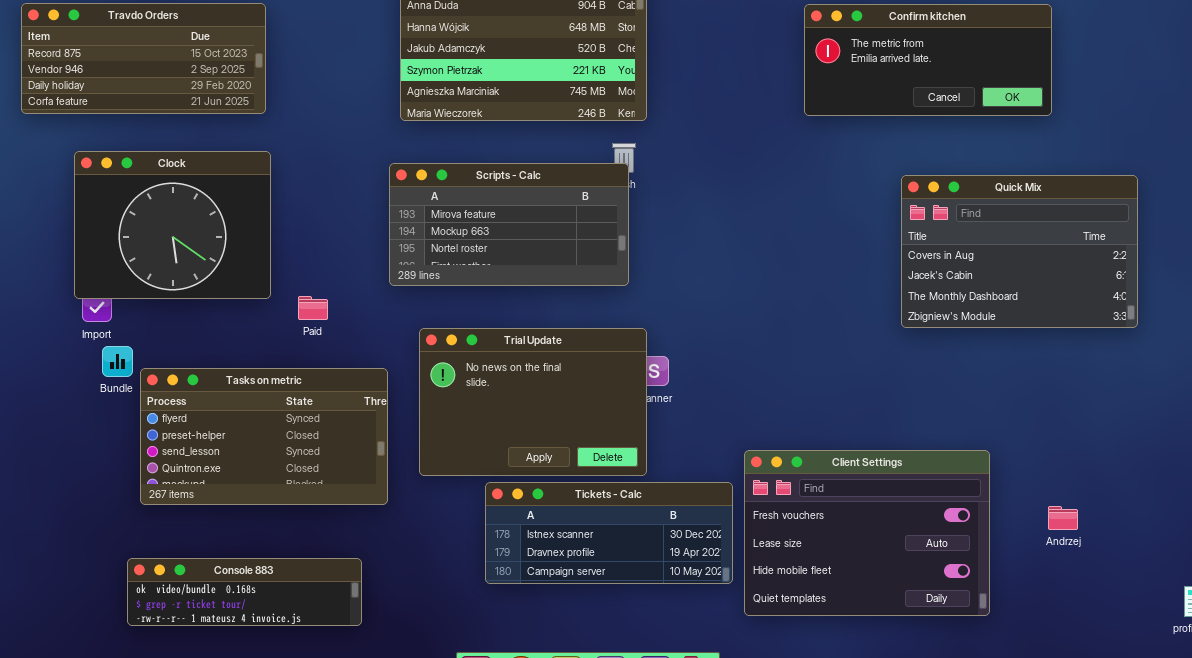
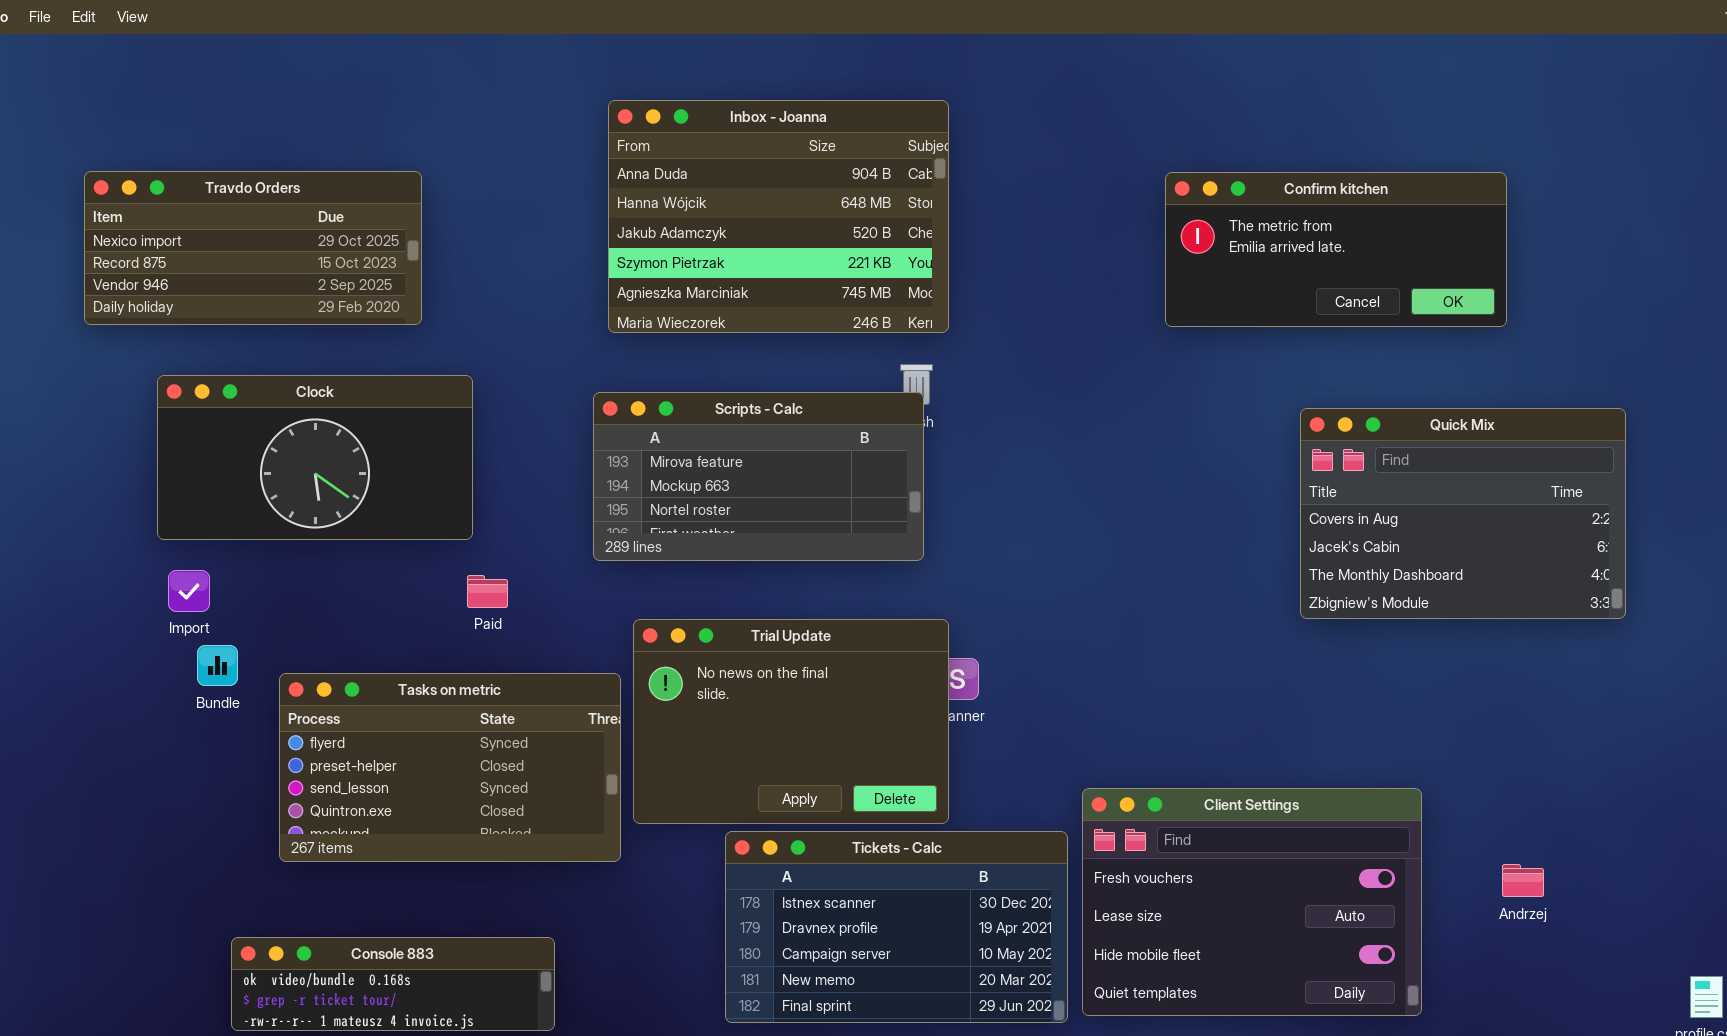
Travdo Orders: [21,3,266,114] -> [84,171,422,325], scrolled up 1 row
Clock: [74,151,271,299] -> [157,375,473,540], resized
Tasks on metric: [140,368,388,505] -> [279,673,621,862], moved
Tickets - Calc: [485,482,733,584] -> [725,831,1068,1023], resized

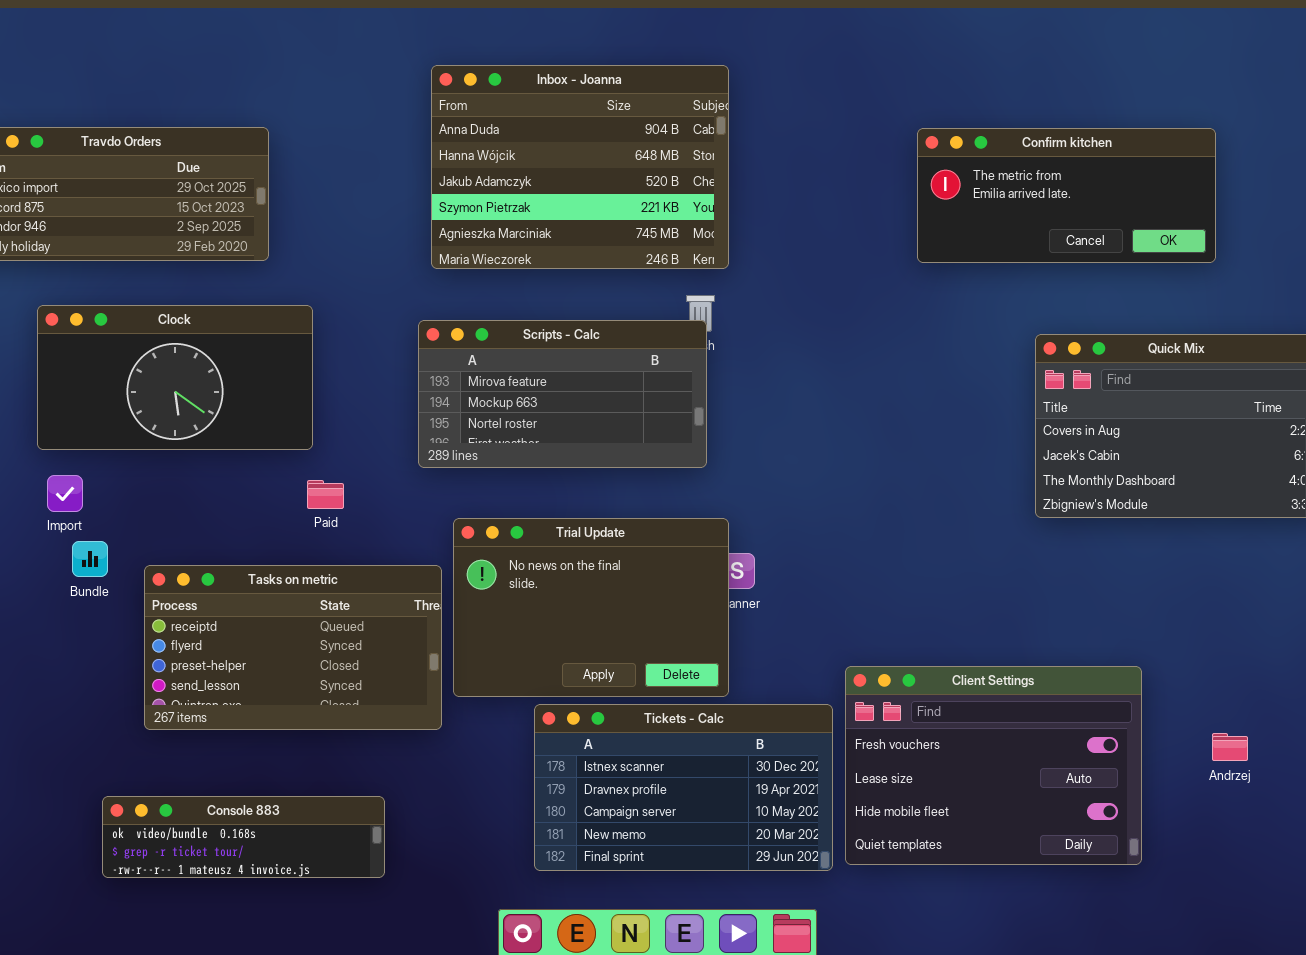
Tasks on metric: [279,673,621,862] -> [144,565,442,730], scrolled up 1 row

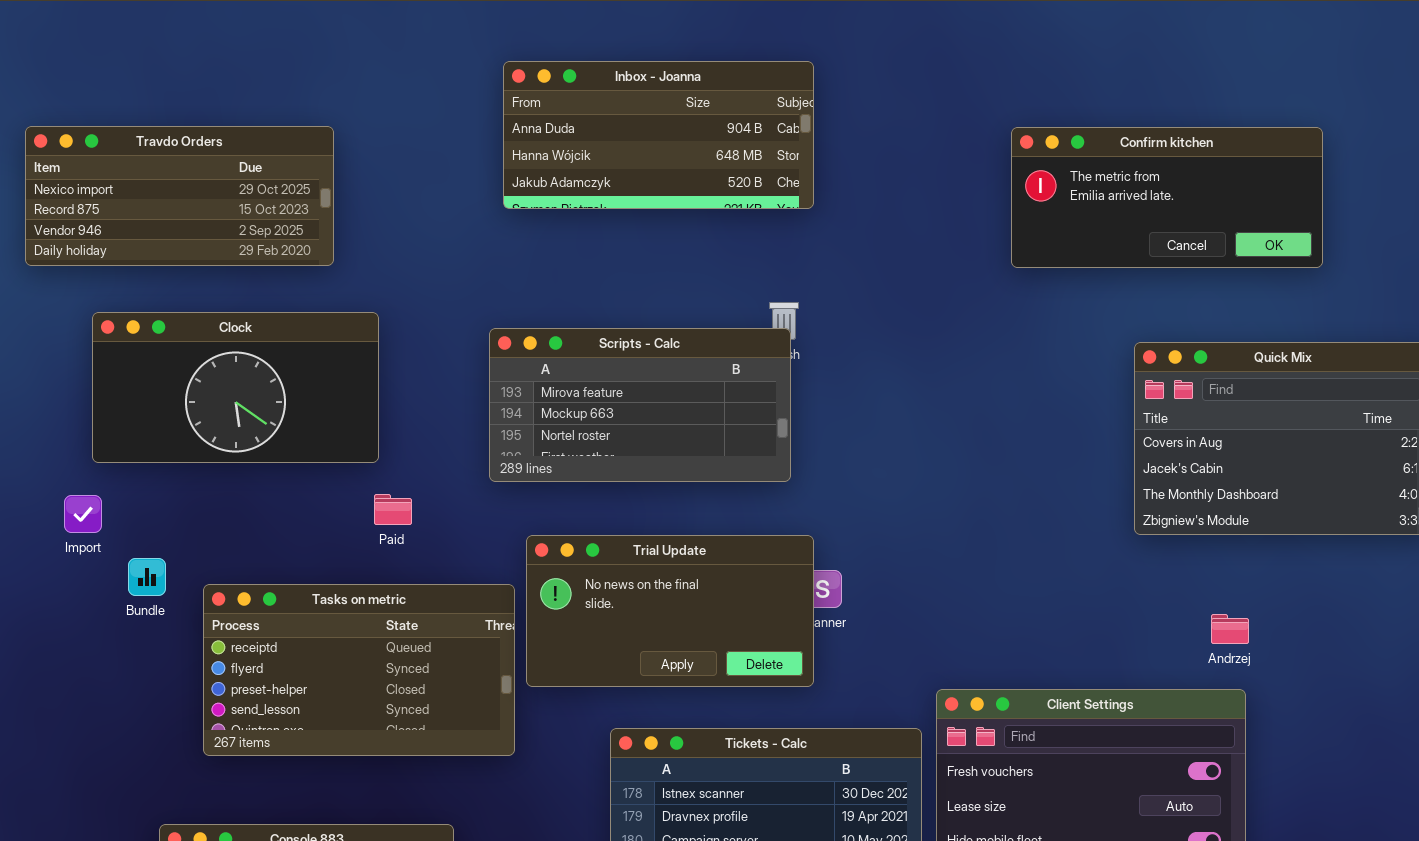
Inbox - Joanna: [431,65,729,269] -> [503,61,814,209], resized
Import: [47,475,83,512] -> [64,495,102,533], moved
Trial Update: [453,518,729,697] -> [526,535,814,687], resized
Andrzej: [1212,733,1248,761] -> [1211,614,1249,644], moved

